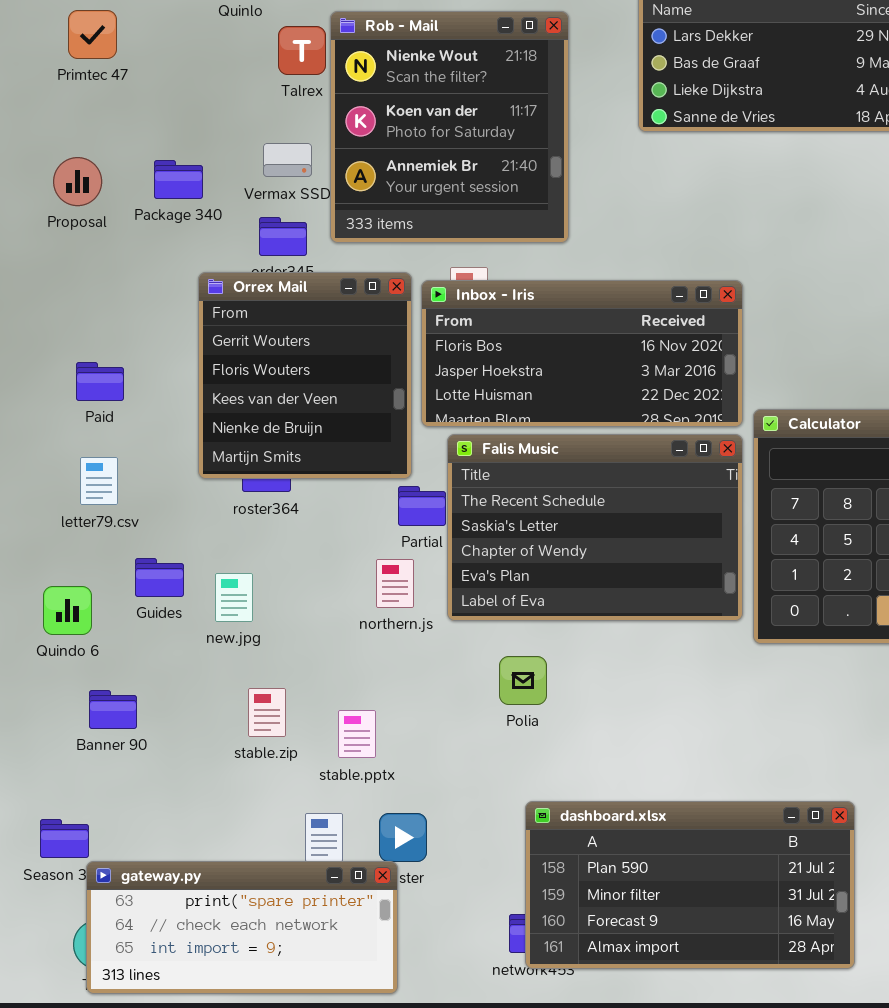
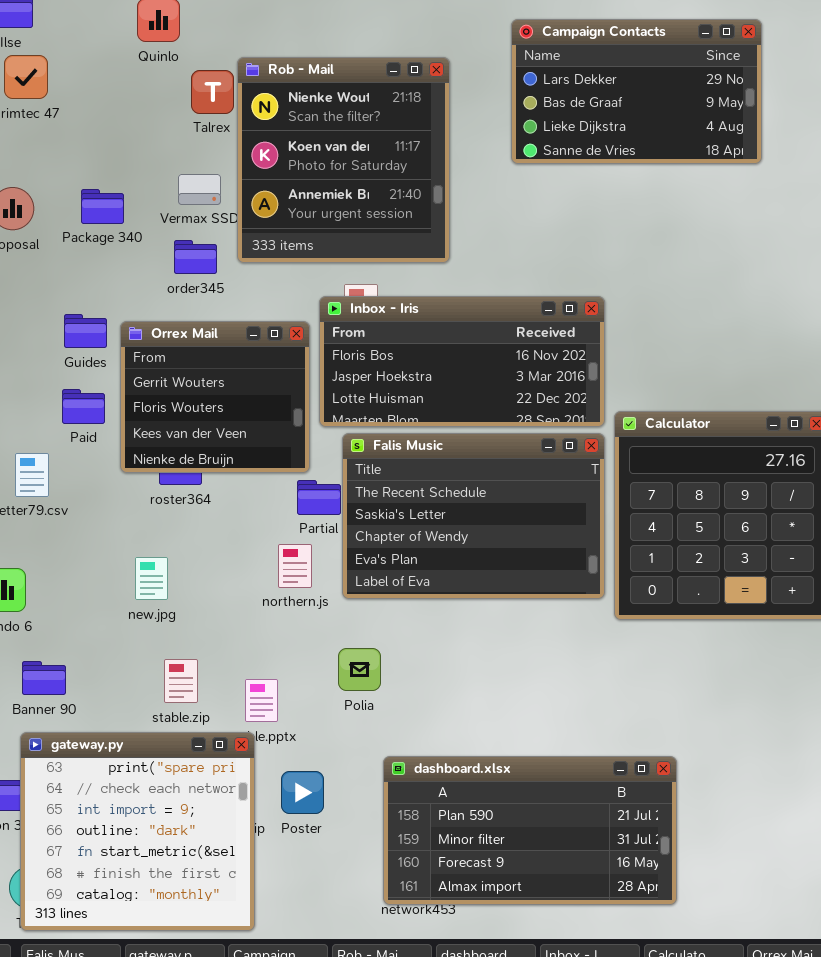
Orrex Mail: [198,272,412,479] -> [120,321,310,473], resized
Paid: [76,362,124,401] -> [62,389,105,424], moved
Guides: [135,558,184,597] -> [64,314,107,348], moved
Polia: [499,656,547,705] -> [338,648,381,691], moved
dashboard.xlsx: [525,801,855,969] -> [383,756,677,905], moved
gateway.py: [86,861,398,994] -> [20,732,255,931], resized

